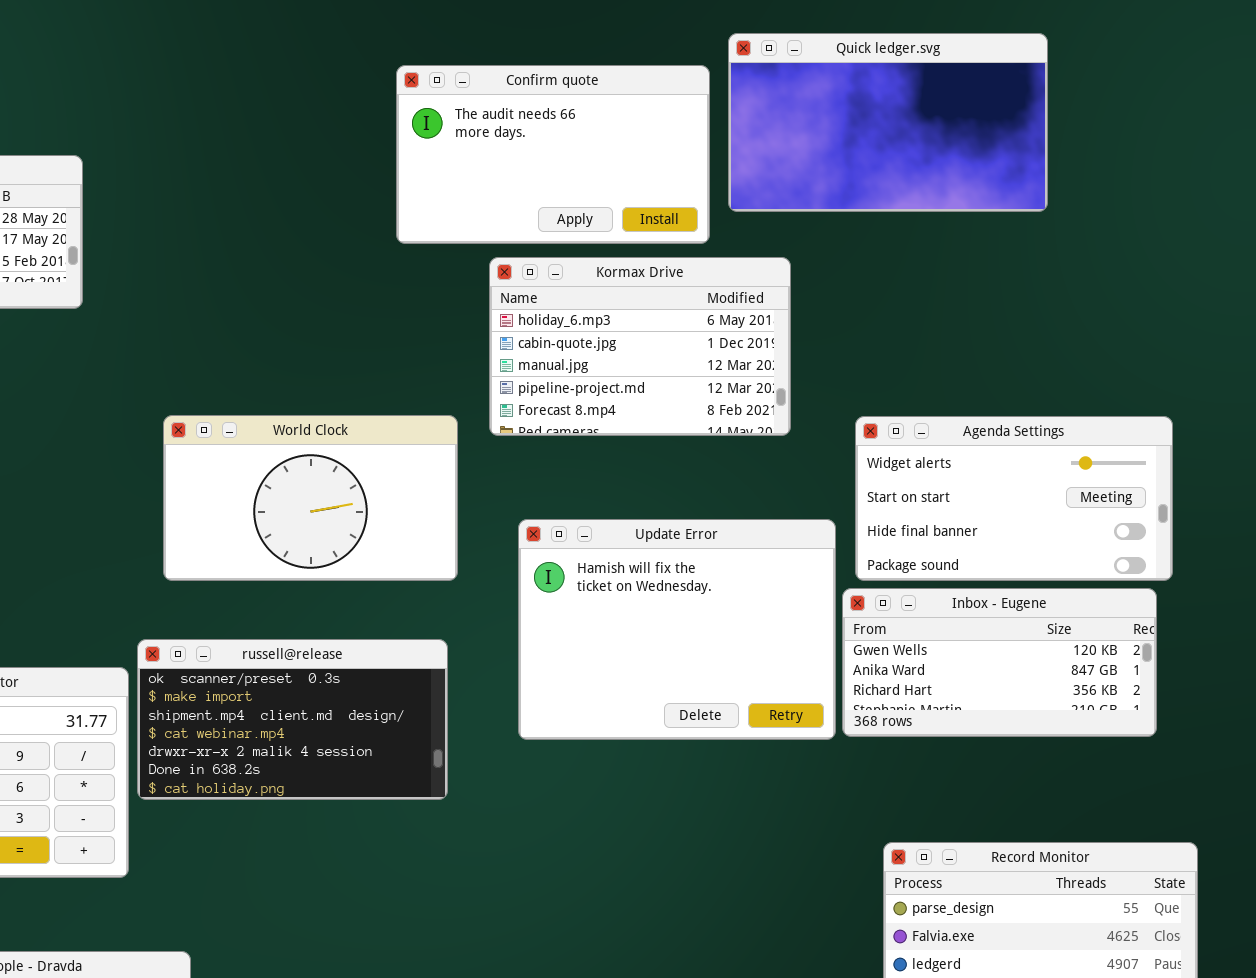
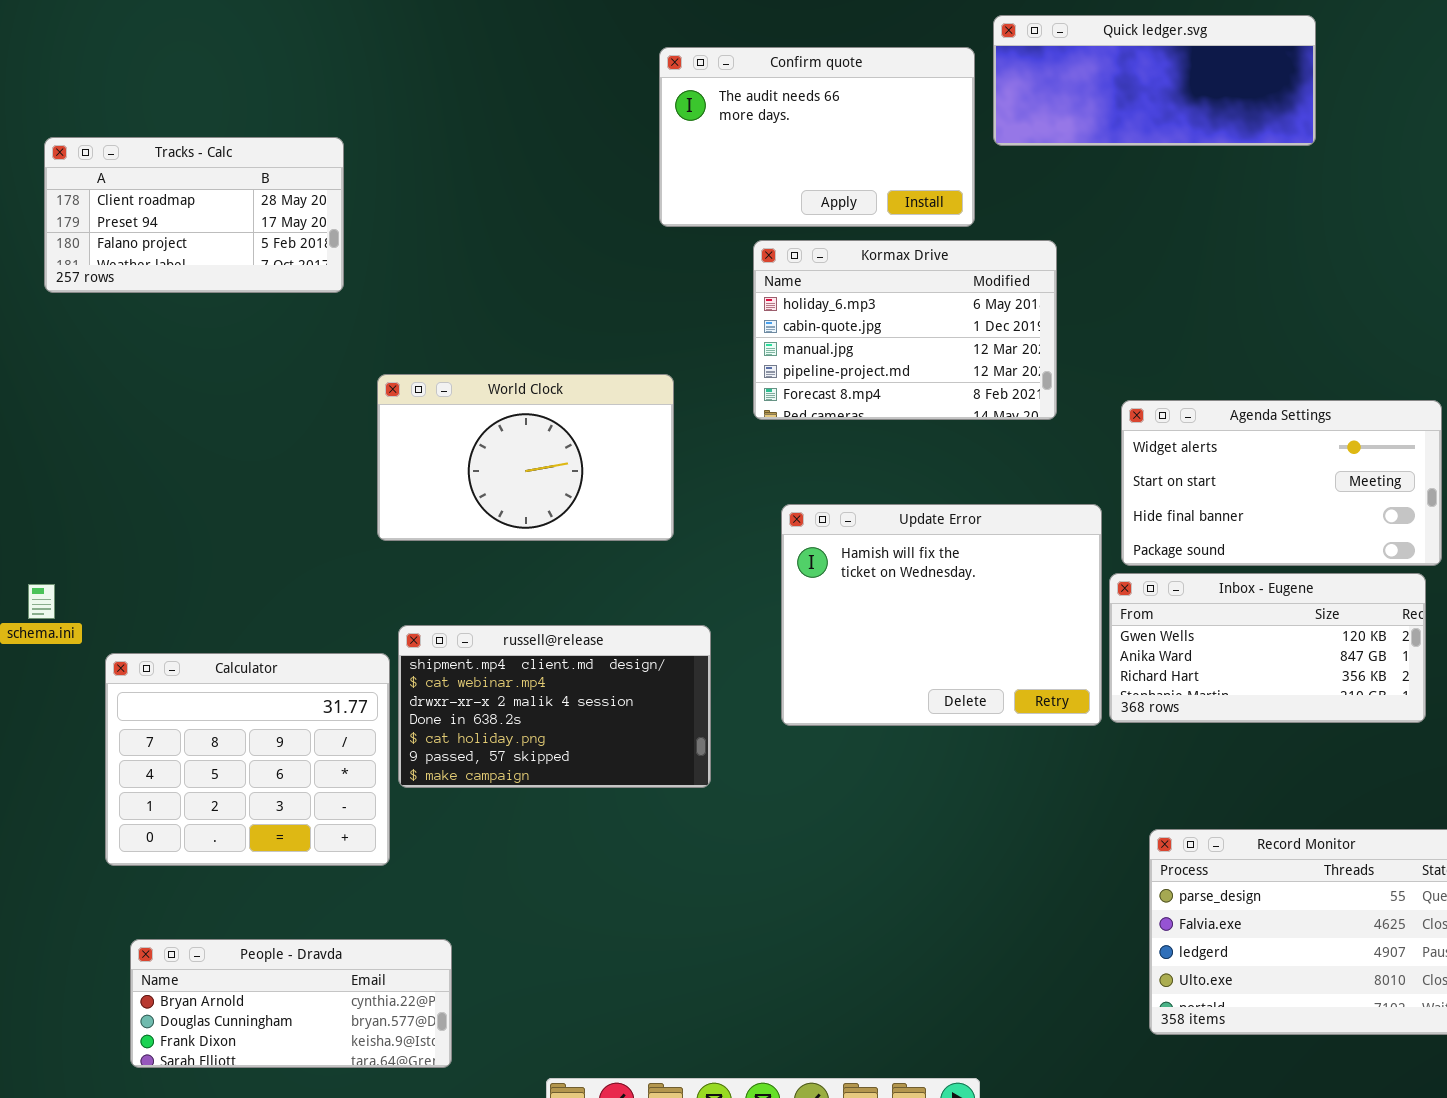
Quick ledger.svg: [728,33,1048,212] -> [993,15,1316,146], resized
World Clock: [163,415,458,581] -> [377,374,674,541], moved
russell@release: [137,639,448,800] -> [398,625,711,788], scrolled down 2 rows

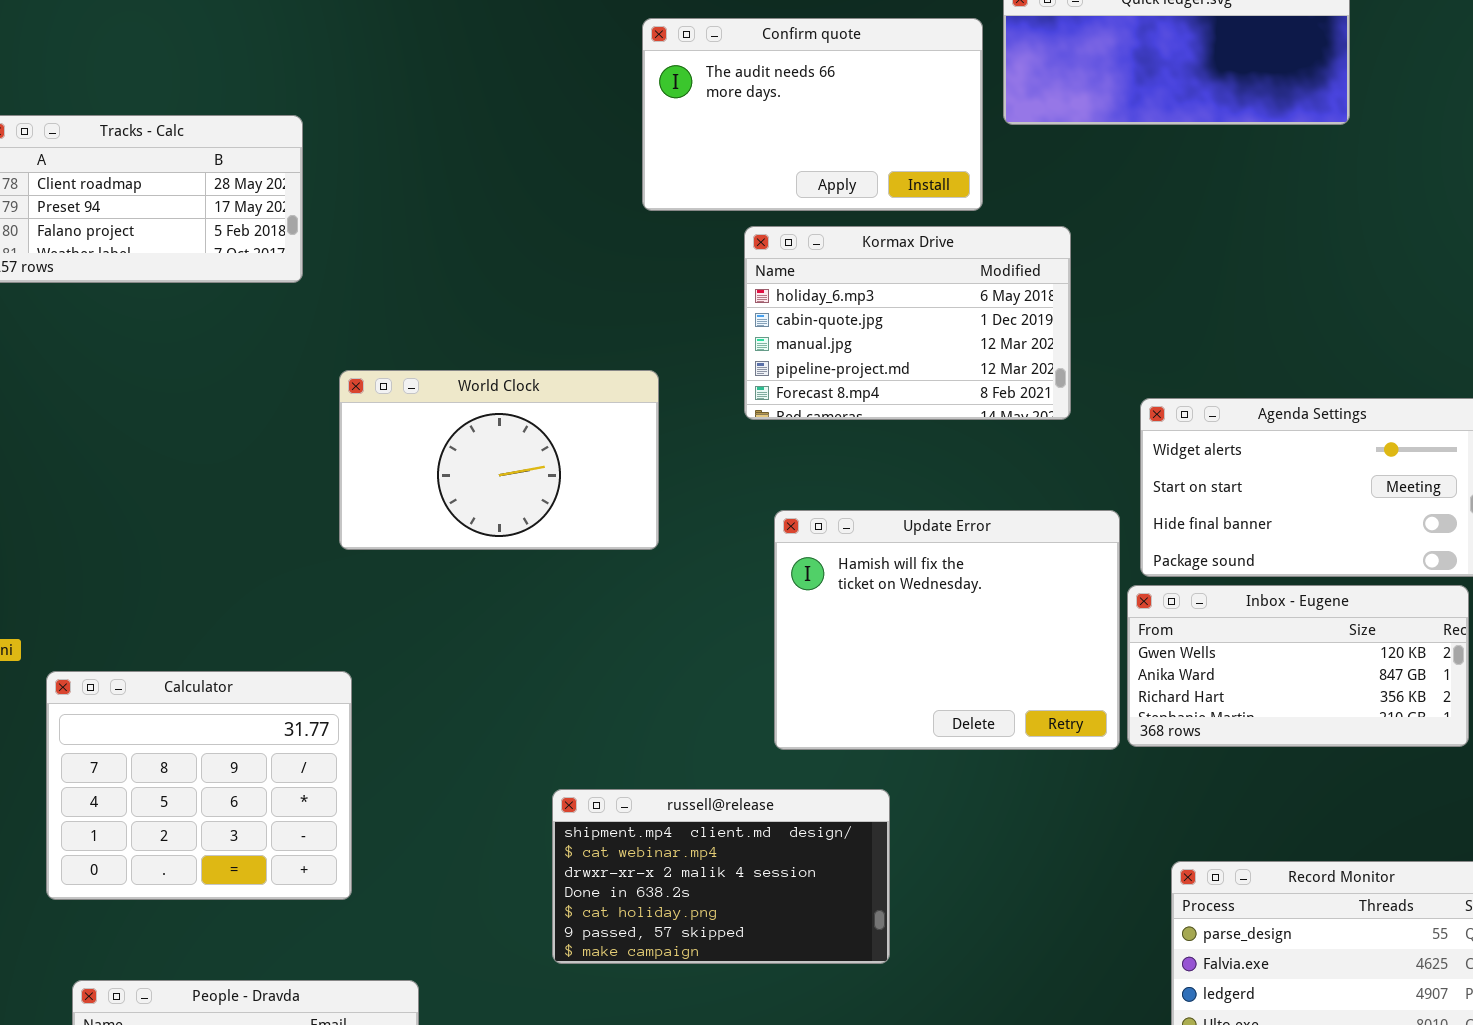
russell@release: [398,625,711,788] -> [552,789,890,964], moved

